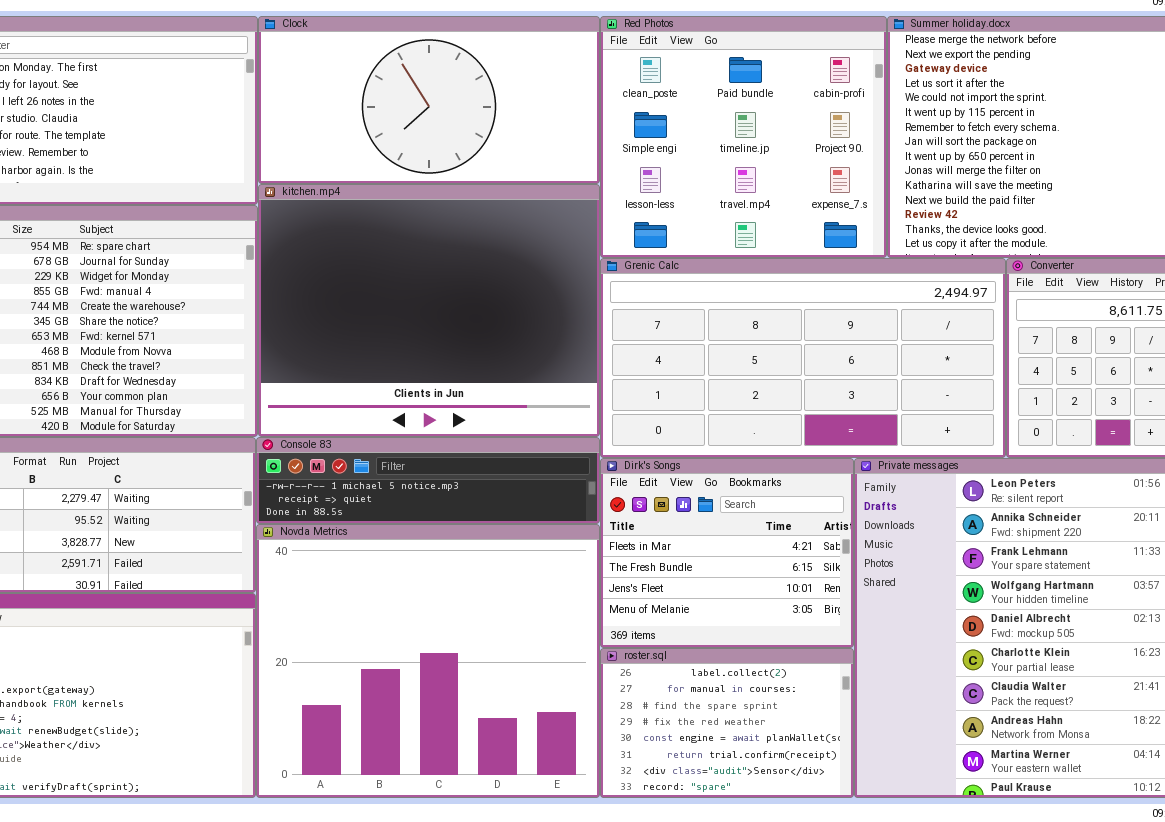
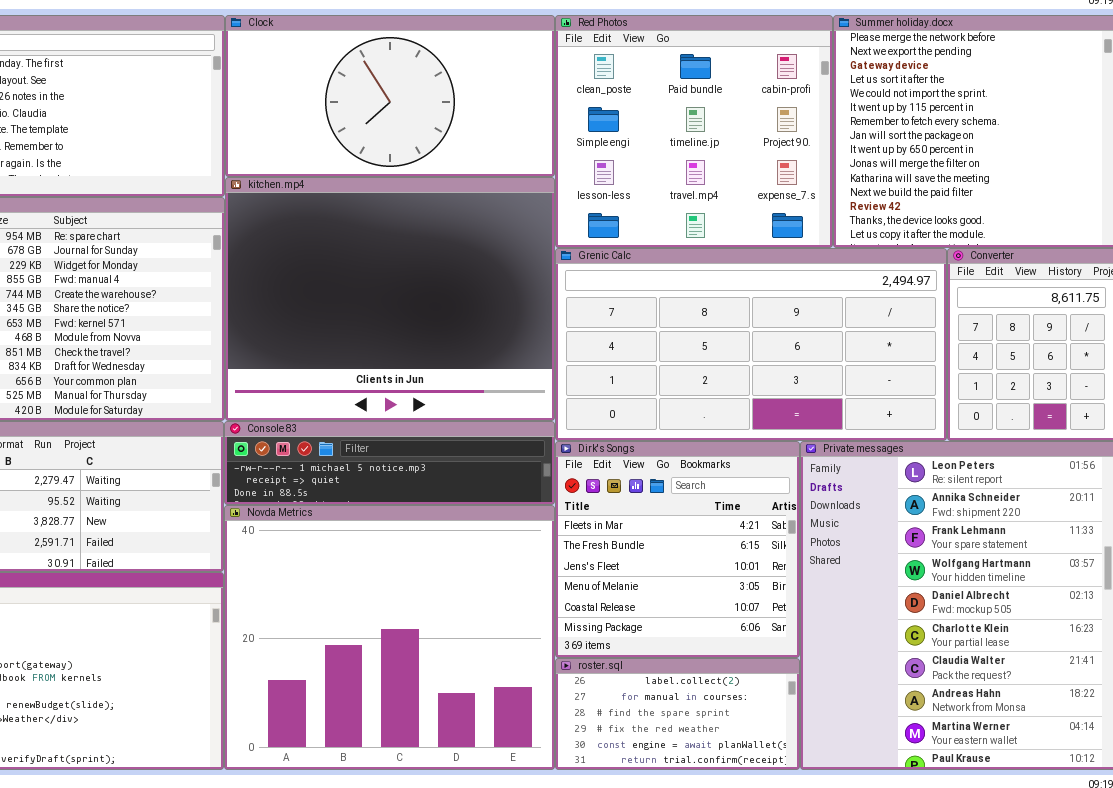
Dirk's Songs: [600,458,854,648] -> [555,441,800,658], resized
roster.sql: [600,648,854,798] -> [555,658,800,770], resized

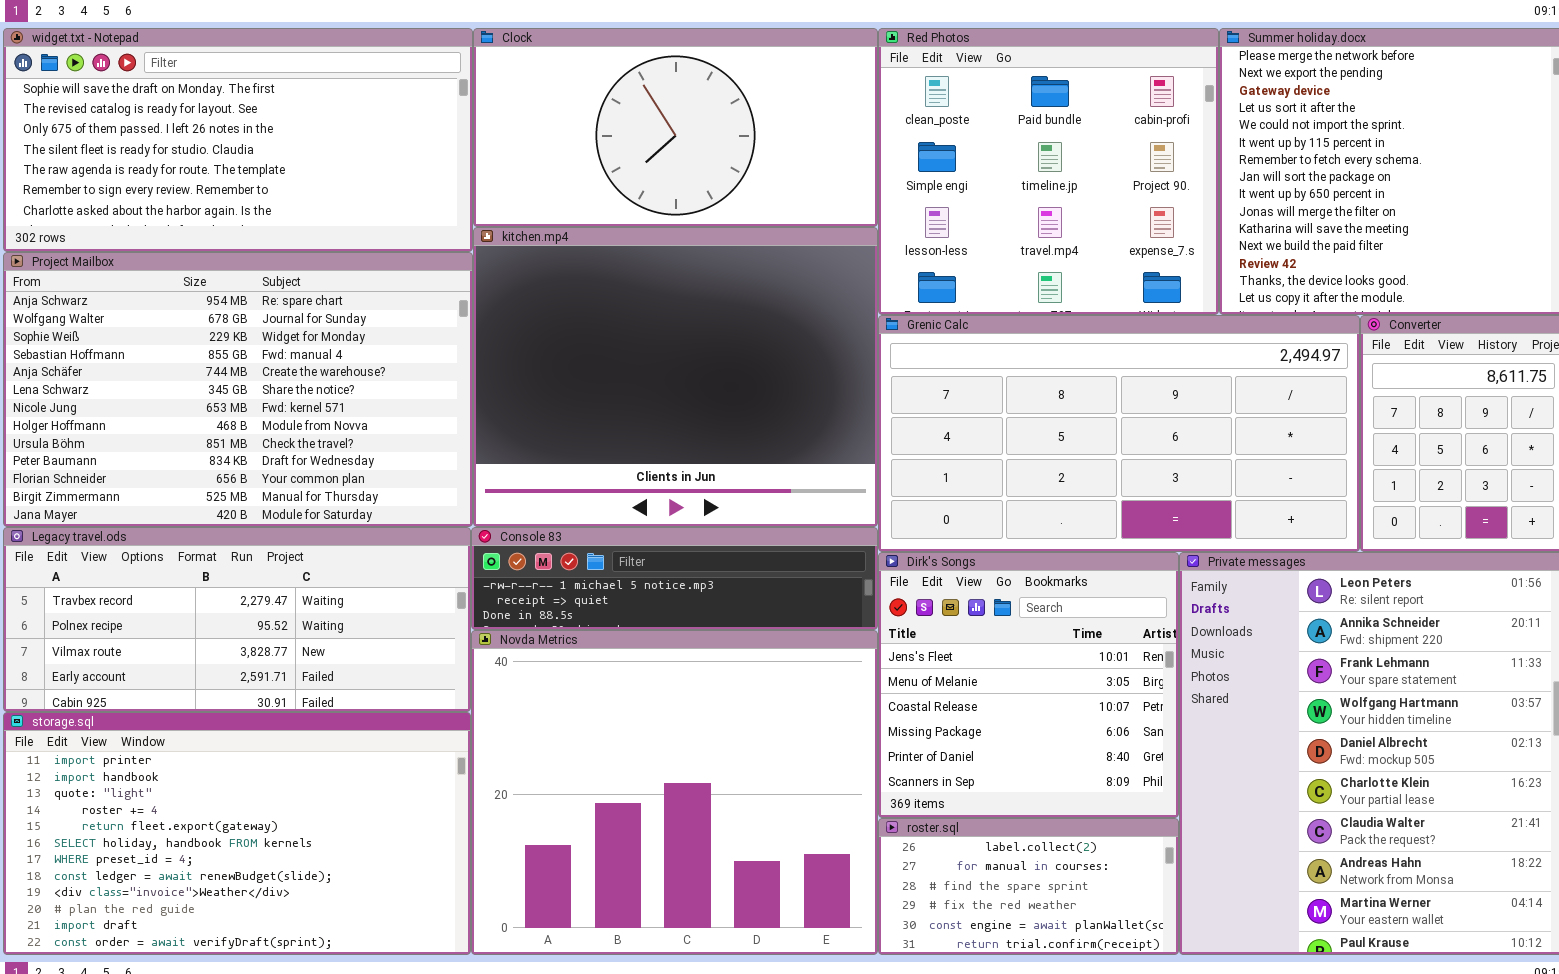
Dirk's Songs: [555,441,800,658] -> [878,552,1179,818], scrolled down 2 rows

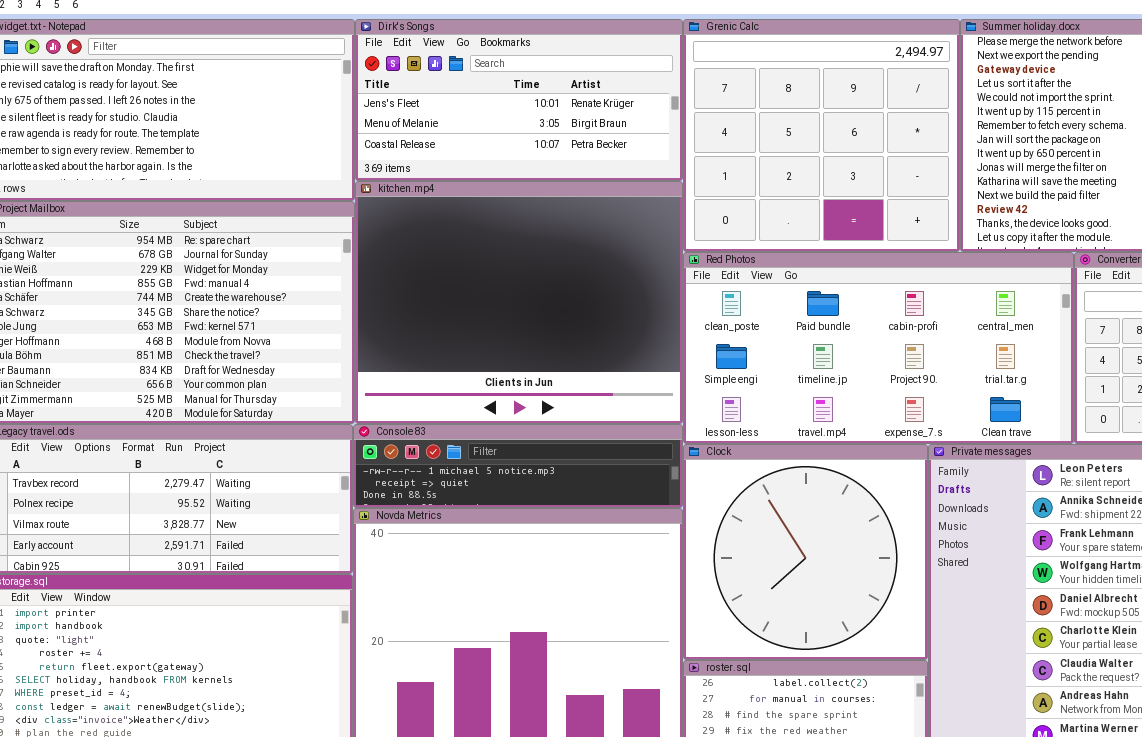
Clock: [473,28,878,227] -> [683,444,928,660], moved, resized
Red Photos: [878,28,1219,315] -> [683,252,1074,444], moved, resized
Grenic Calc: [878,315,1360,552] -> [683,19,960,252], moved, resized
Dirk's Songs: [878,552,1179,818] -> [355,19,683,181], moved, resized

